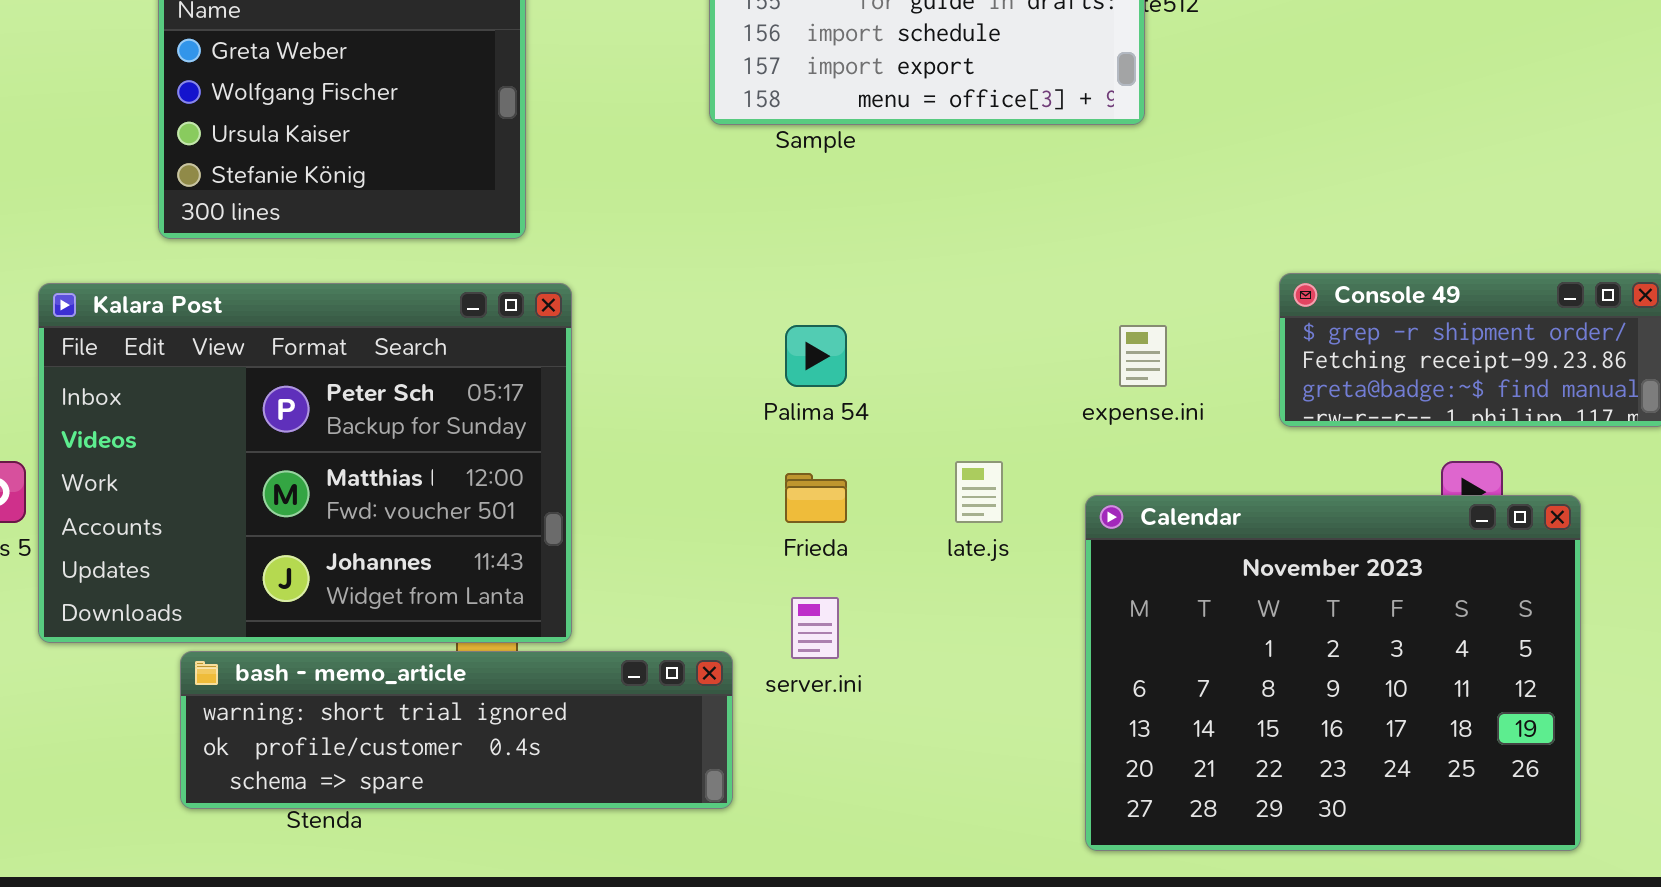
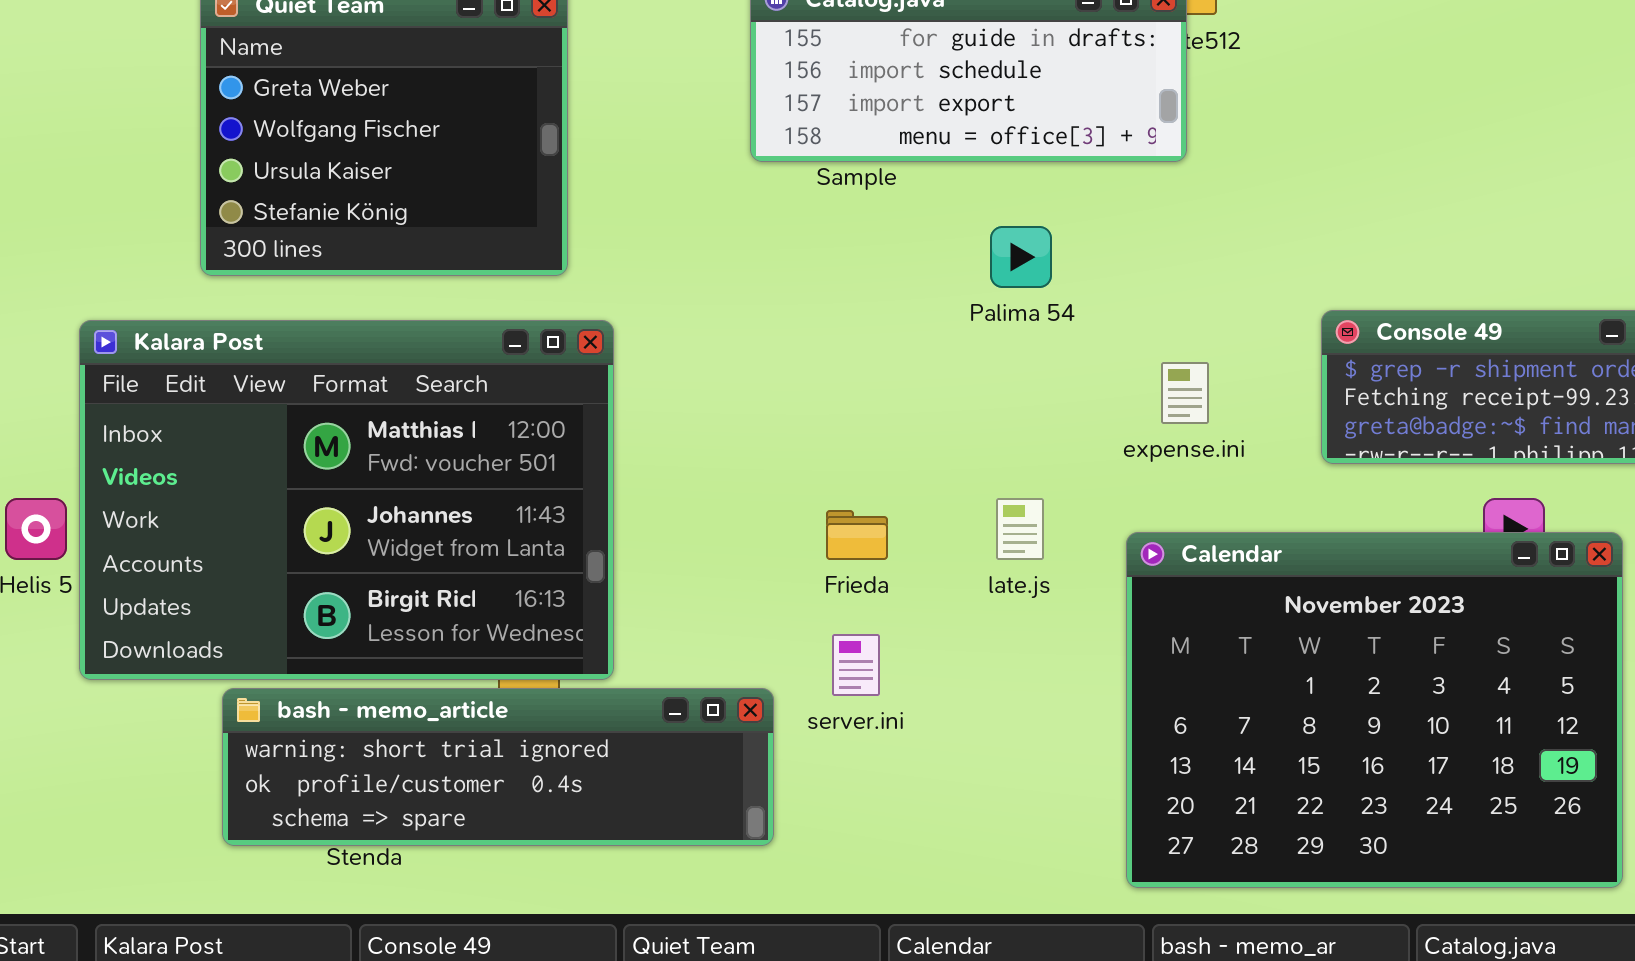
Kalara Post: [38,283,572,643] -> [79,320,614,680], scrolled down 1 row
Palima 54: [785,325,847,387] -> [990,226,1052,288], moved

